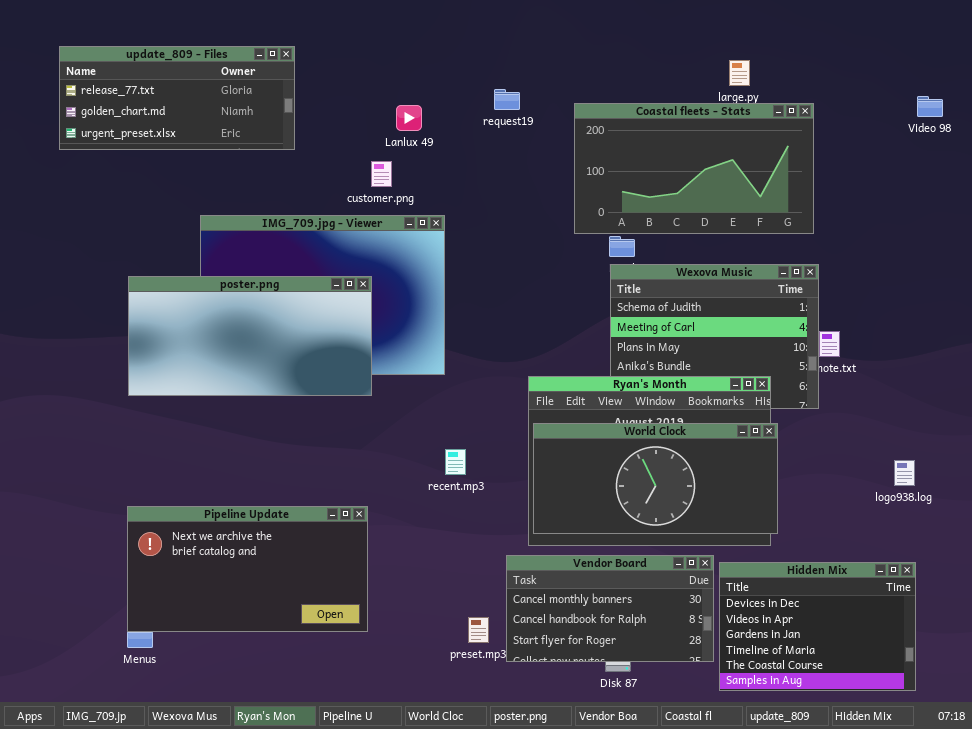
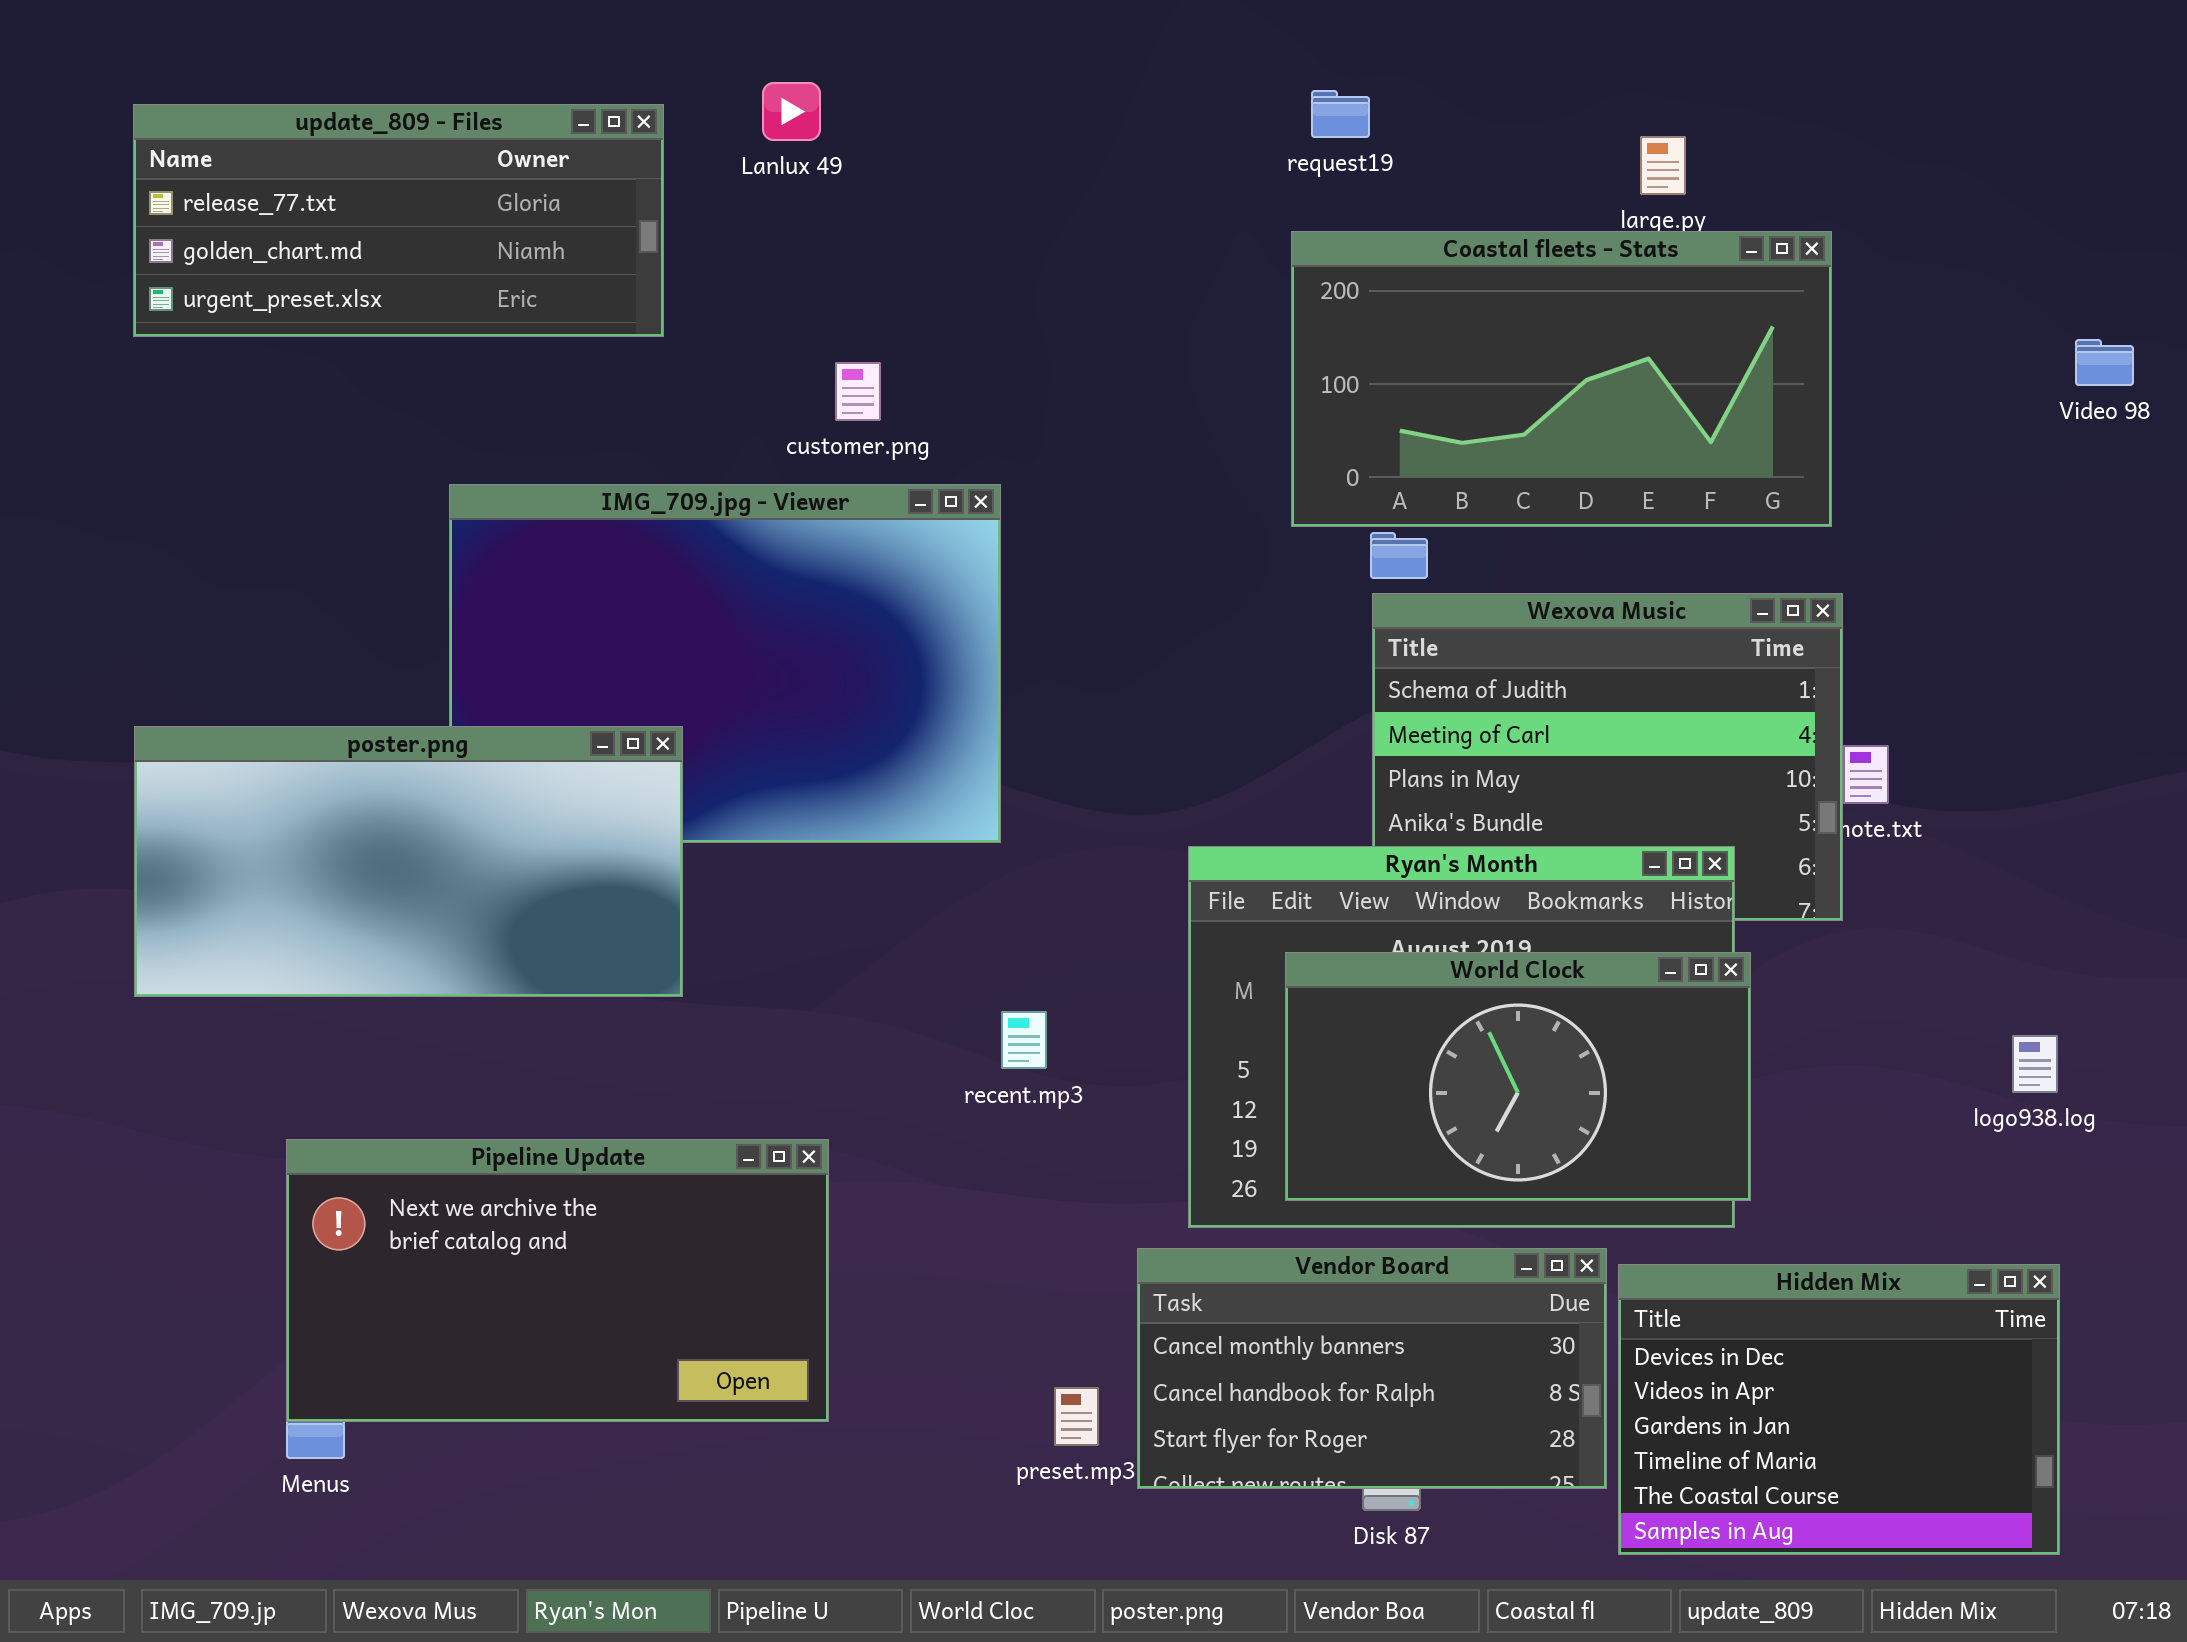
request19: [494,89,520,110] -> [1311,90,1370,138], moved
Video 98: [917,96,943,117] -> [2075,339,2134,386], moved
Lanlux 49: [396,105,422,131] -> [762,82,821,141], moved
poster.png: [128,276,372,396] -> [134,726,683,997], moved
World Clock: [533,423,778,534] -> [1285,952,1751,1201], resized

